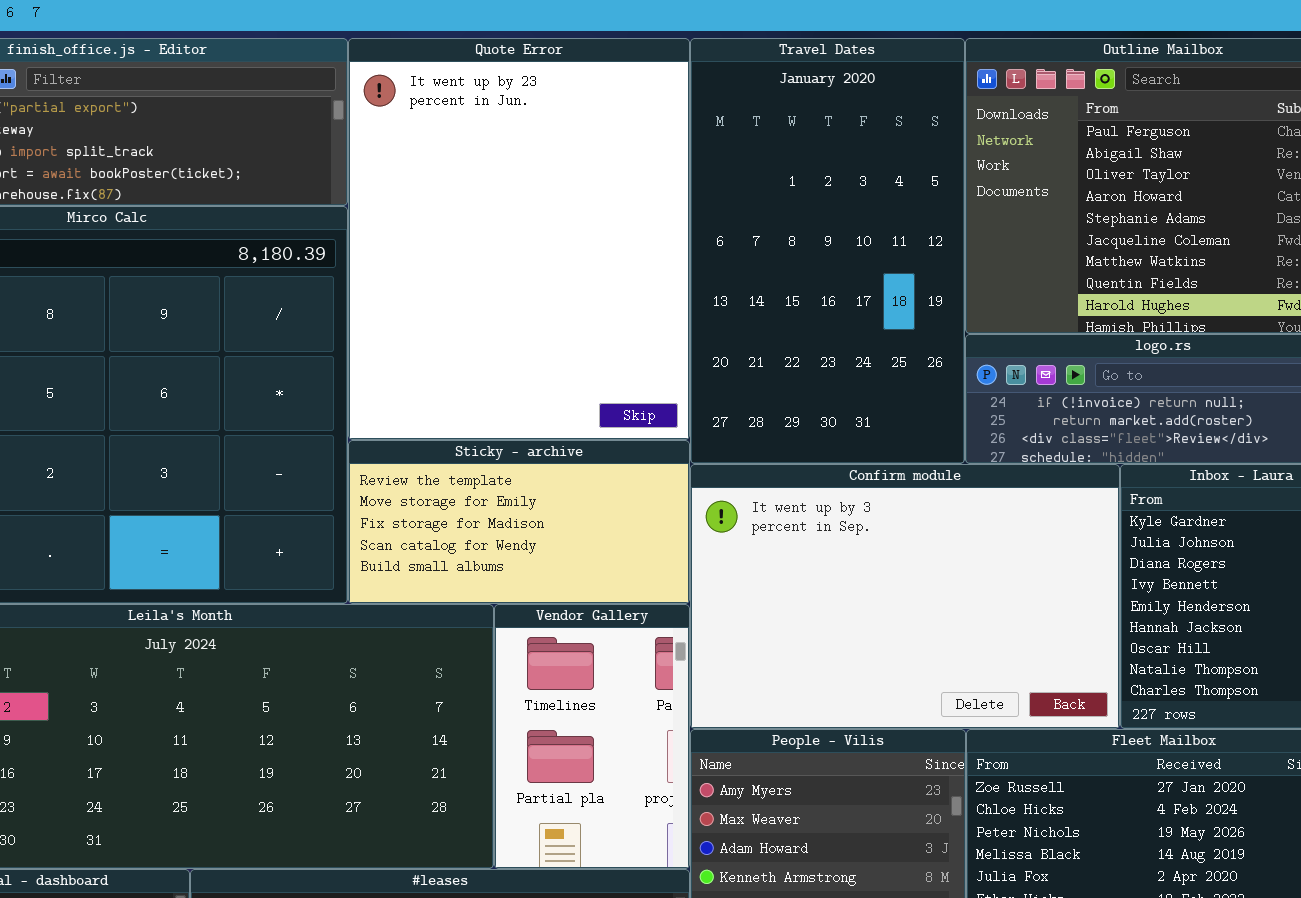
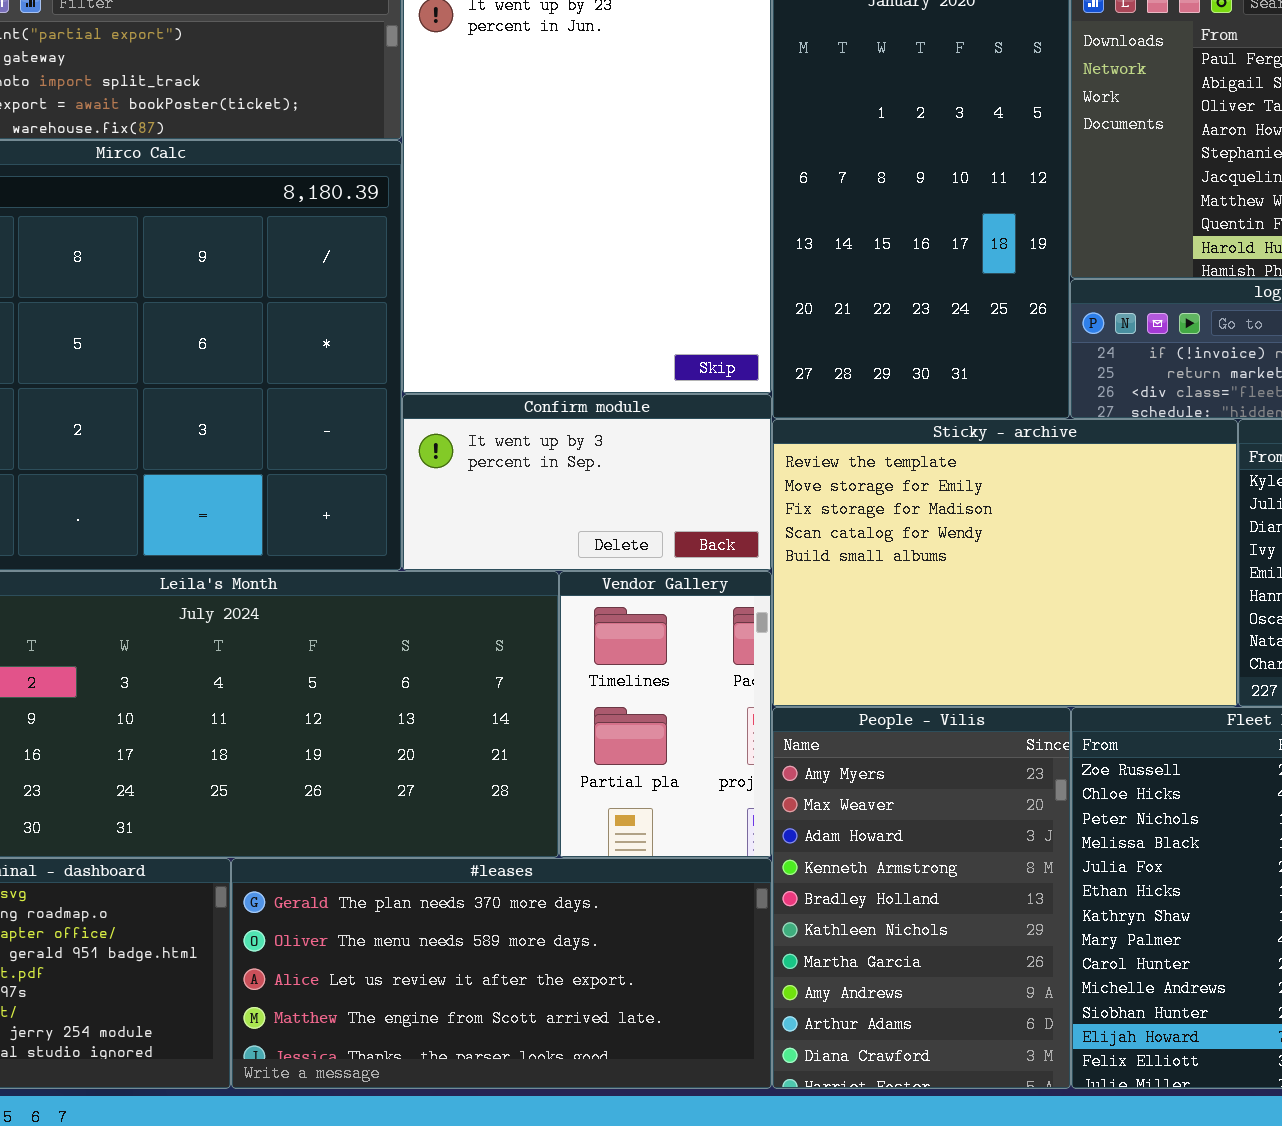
Sticky - archive: [348,440,690,604] -> [772,419,1238,707], moved, resized
Confirm module: [690,464,1120,729] -> [402,394,772,571], moved, resized

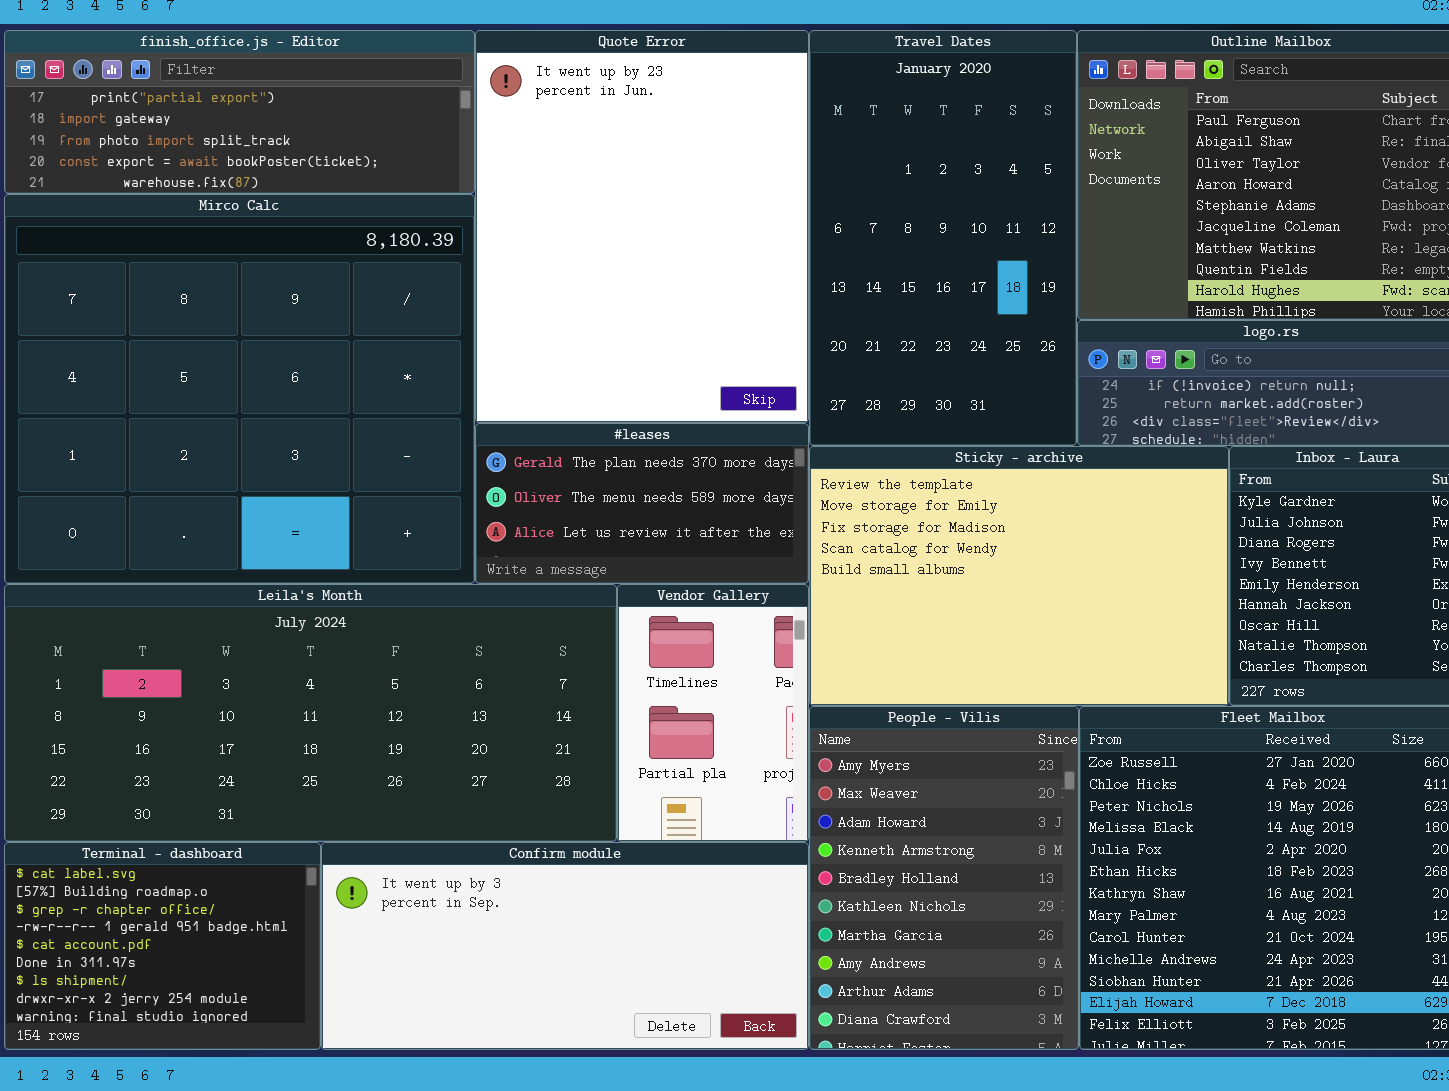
Confirm module: [402,394,772,571] -> [321,842,809,1050], moved, resized
#leases: [231,858,772,1089] -> [475,423,809,584], moved, resized

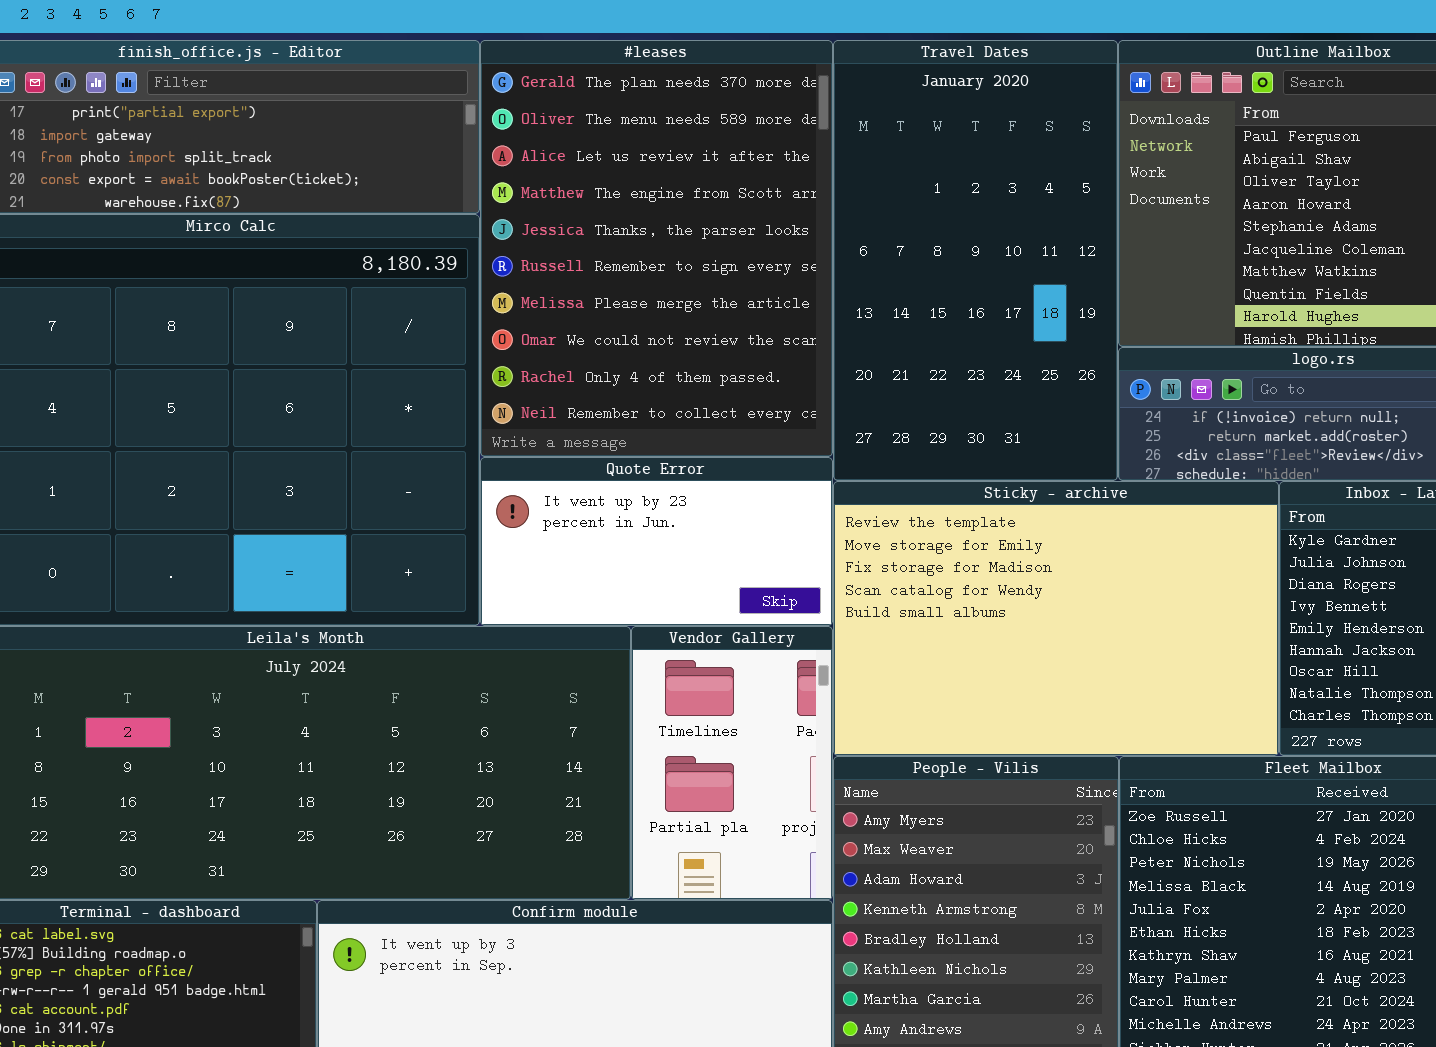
Quote Error: [475,30,809,423] -> [480,457,833,626], moved, resized
#leases: [475,423,809,584] -> [480,40,833,457], moved, resized

